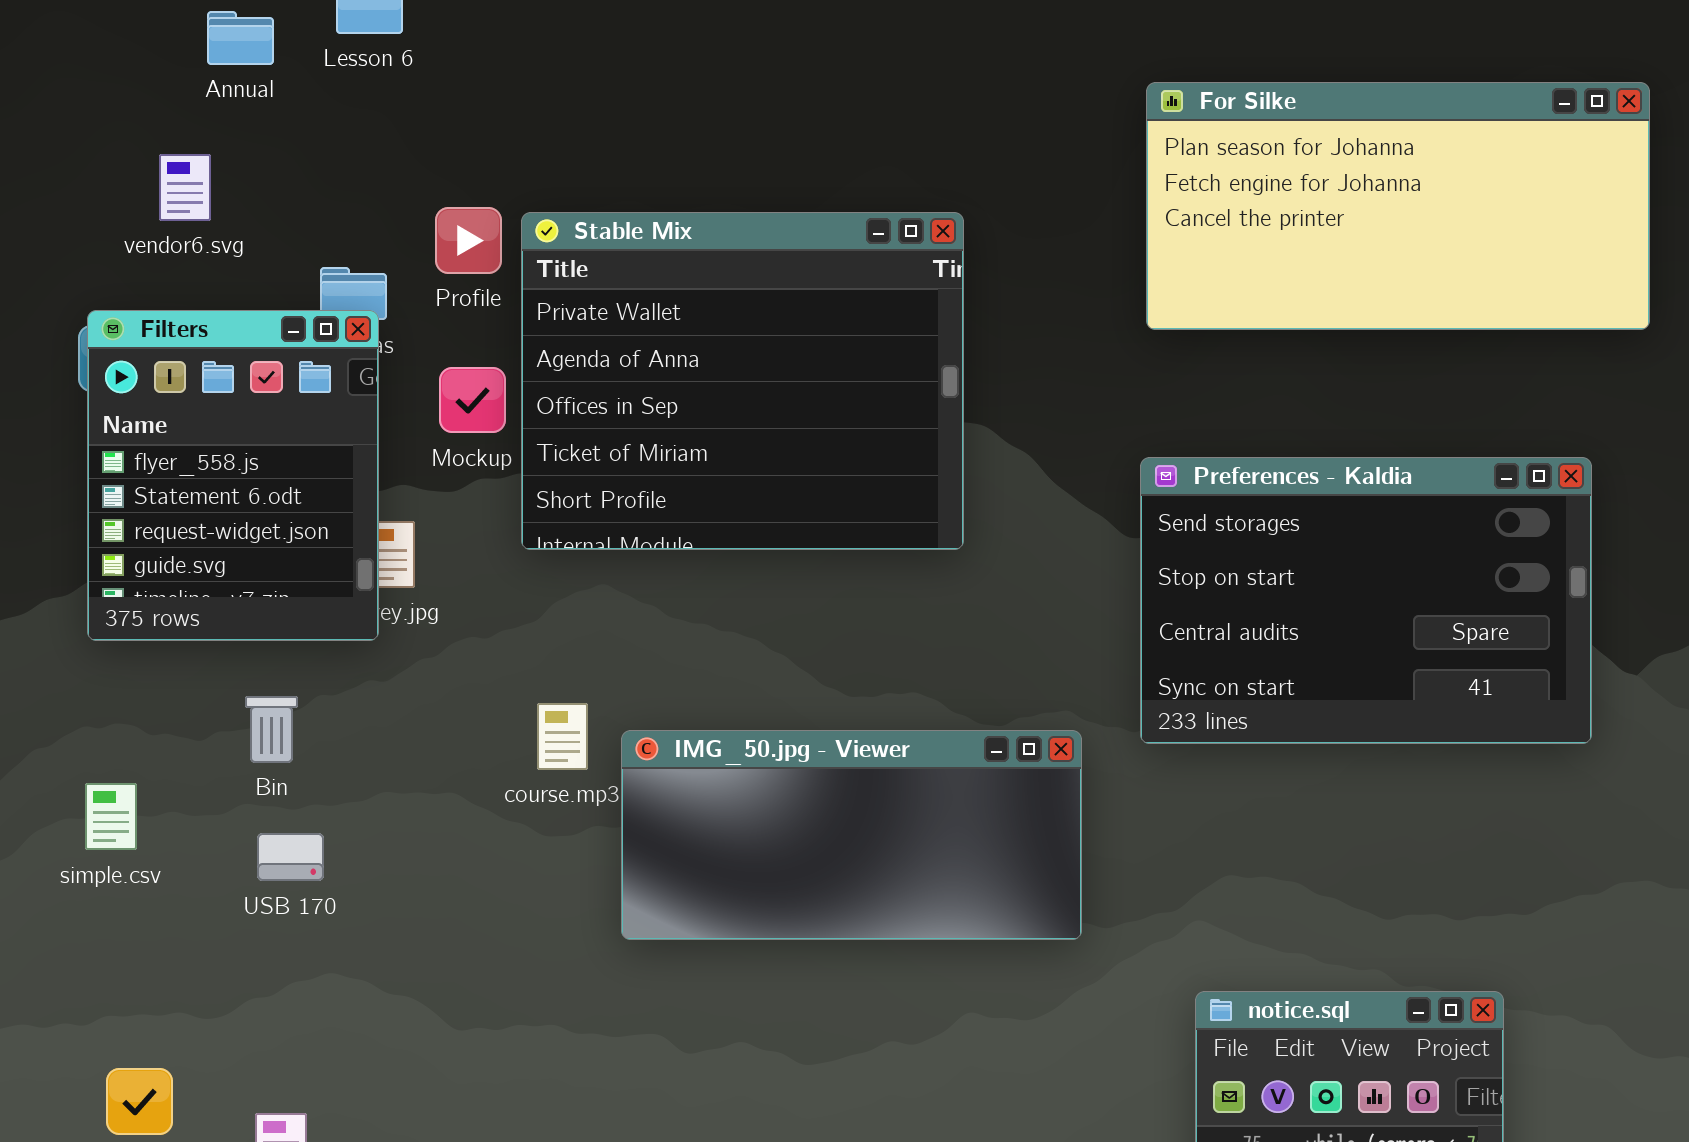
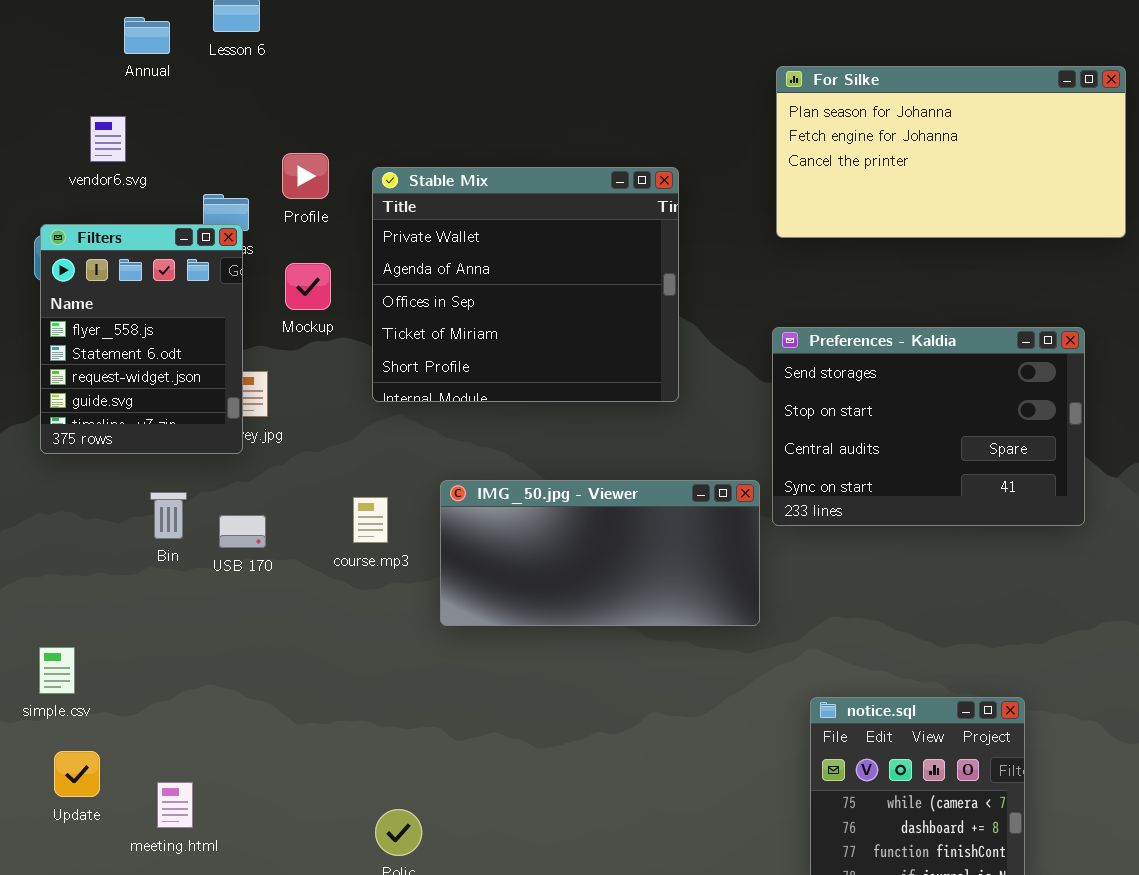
Stable Mix: [521,212,964,550] -> [372,167,679,402], moved
IMG_50.jpg - Viewer: [621,730,1082,940] -> [440,480,760,626], moved
simple.csv: [85,783,137,850] -> [39,647,75,694], moved
USB 170: [257,833,324,881] -> [219,515,266,548], moved

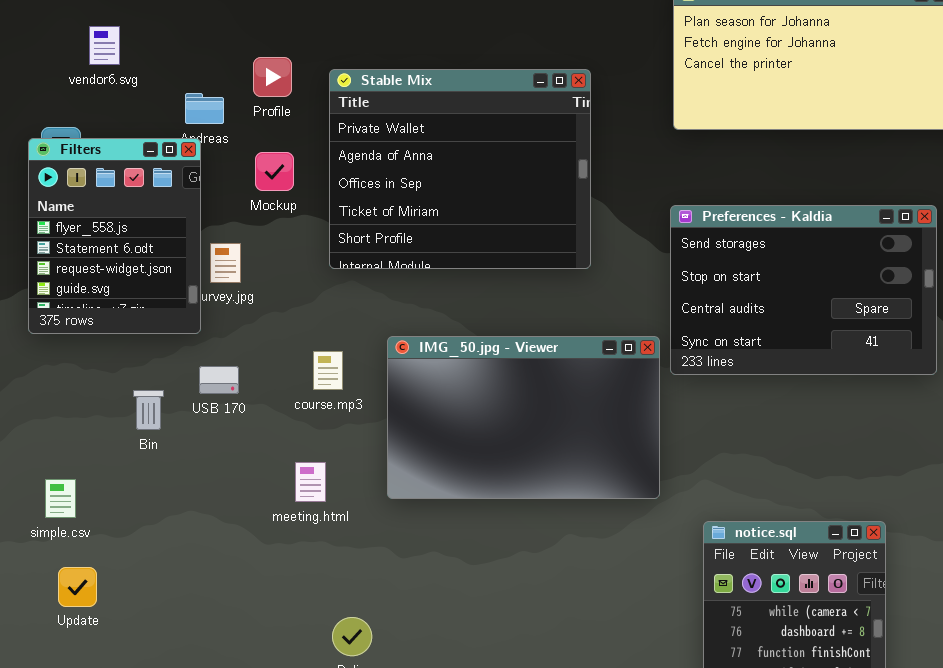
Filters: [40,224,243,454] -> [28,138,201,334], moved
IMG_50.jpg - Viewer: [440,480,760,626] -> [387,336,660,499], resized
Bin: [150,492,187,539] -> [133,390,164,430], moved
meeting.html: [157,782,193,828] -> [295,462,326,502], moved

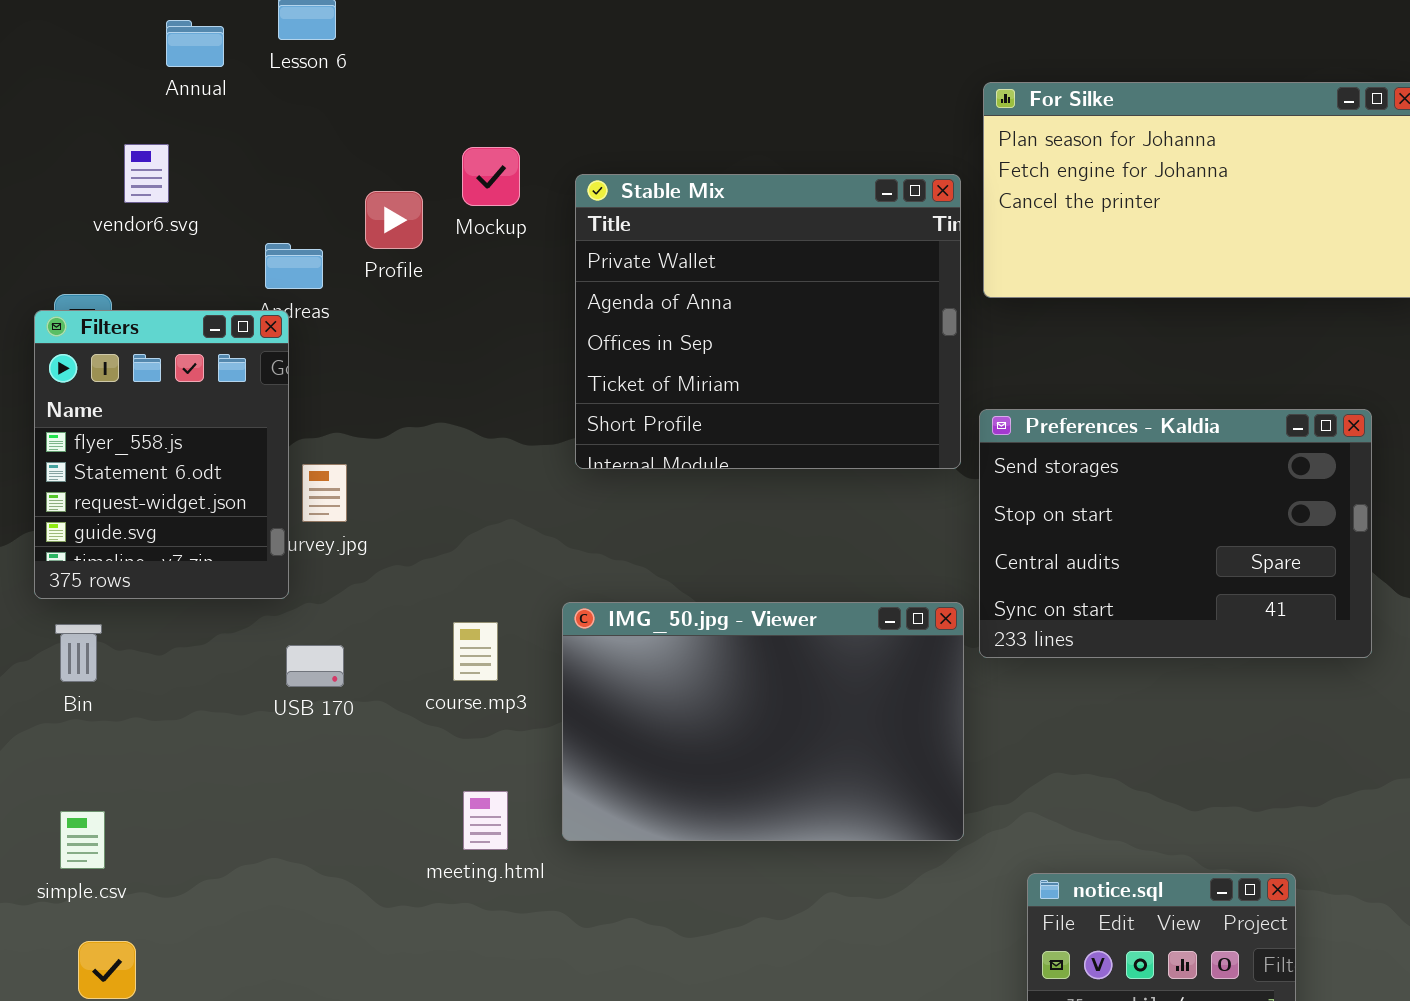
Stable Mix: [329,69,591,269] -> [575,174,961,469], moved
Mockup: [255,152,294,191] -> [462,147,520,206], moved
Bin: [133,390,164,430] -> [55,624,102,682], moved
meeting.html: [295,462,326,502] -> [463,791,508,850], moved

